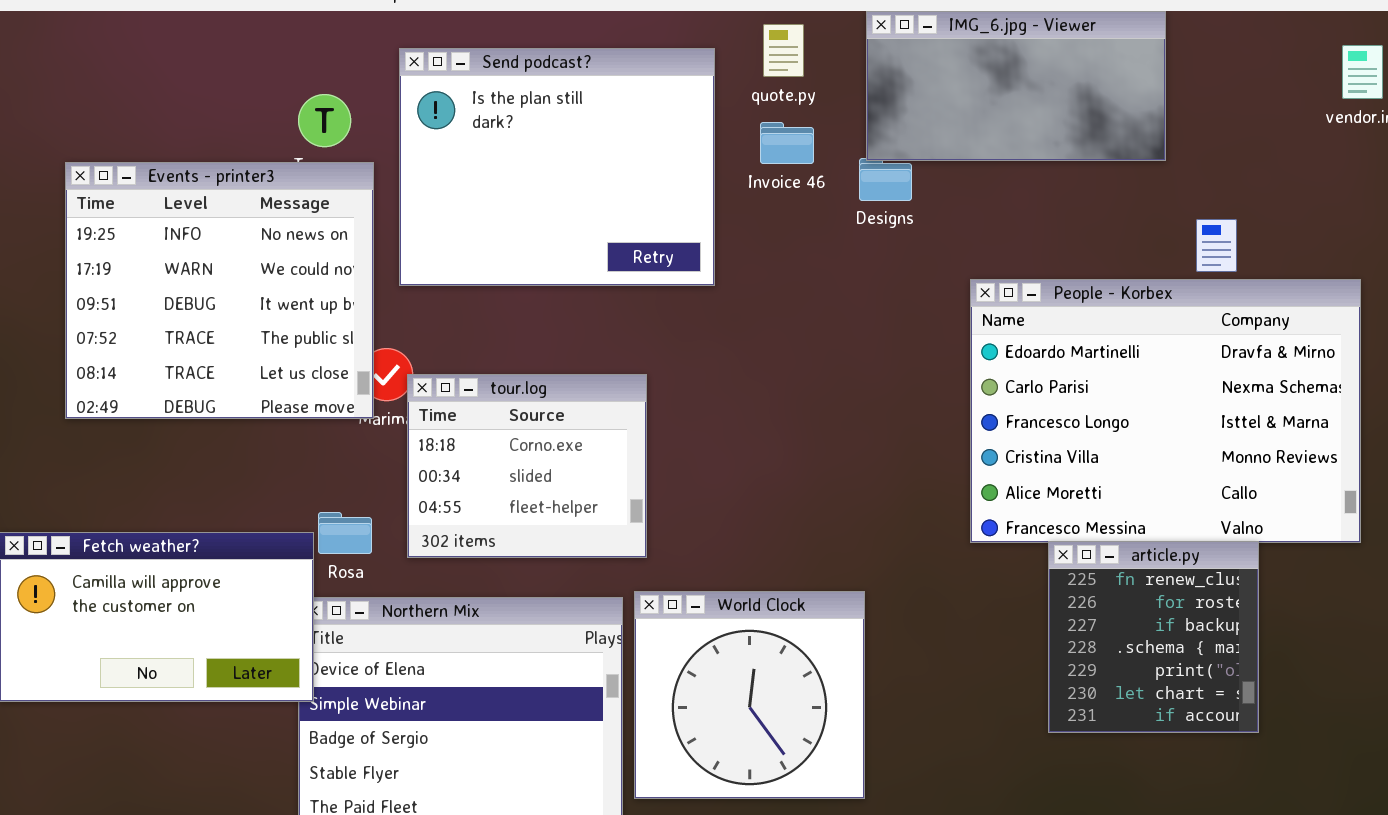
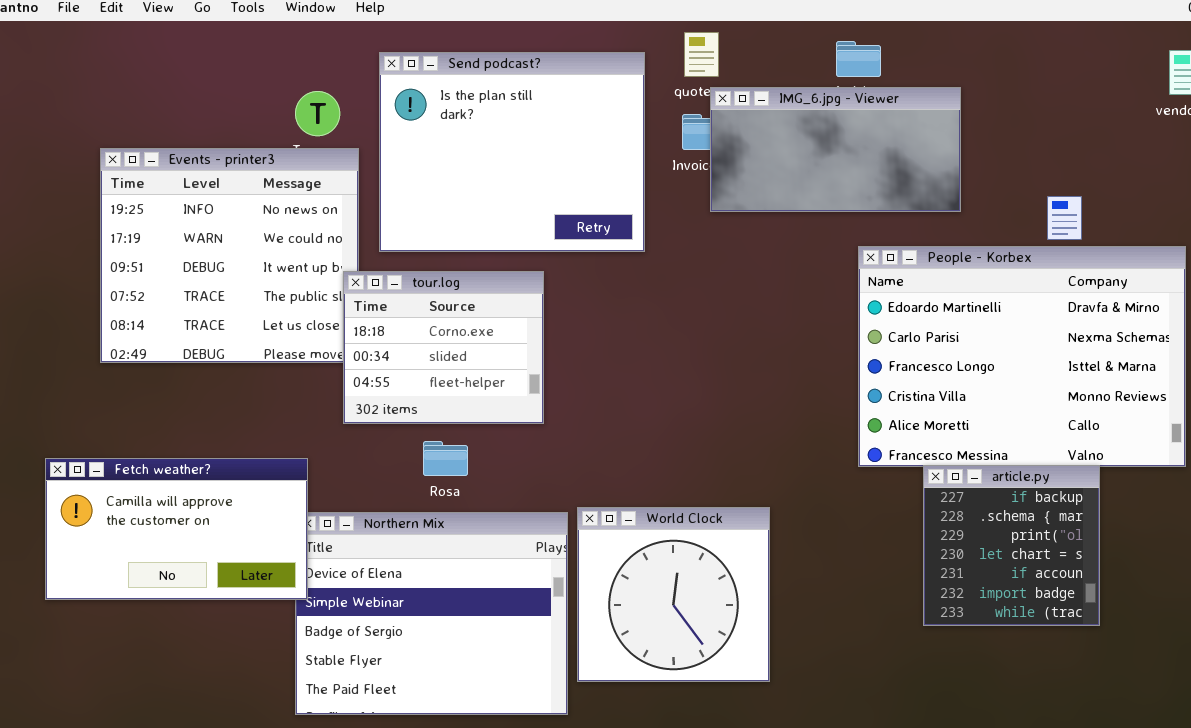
IMG_6.jpg - Viewer: [866,11,1166,161] -> [710,87,961,212], moved
tour.log: [407,374,647,558] -> [343,271,544,424], moved
Rosa: [318,512,372,554] -> [423,441,468,476], moved
article.py: [1048,541,1259,733] -> [923,465,1100,626], scrolled down 2 rows

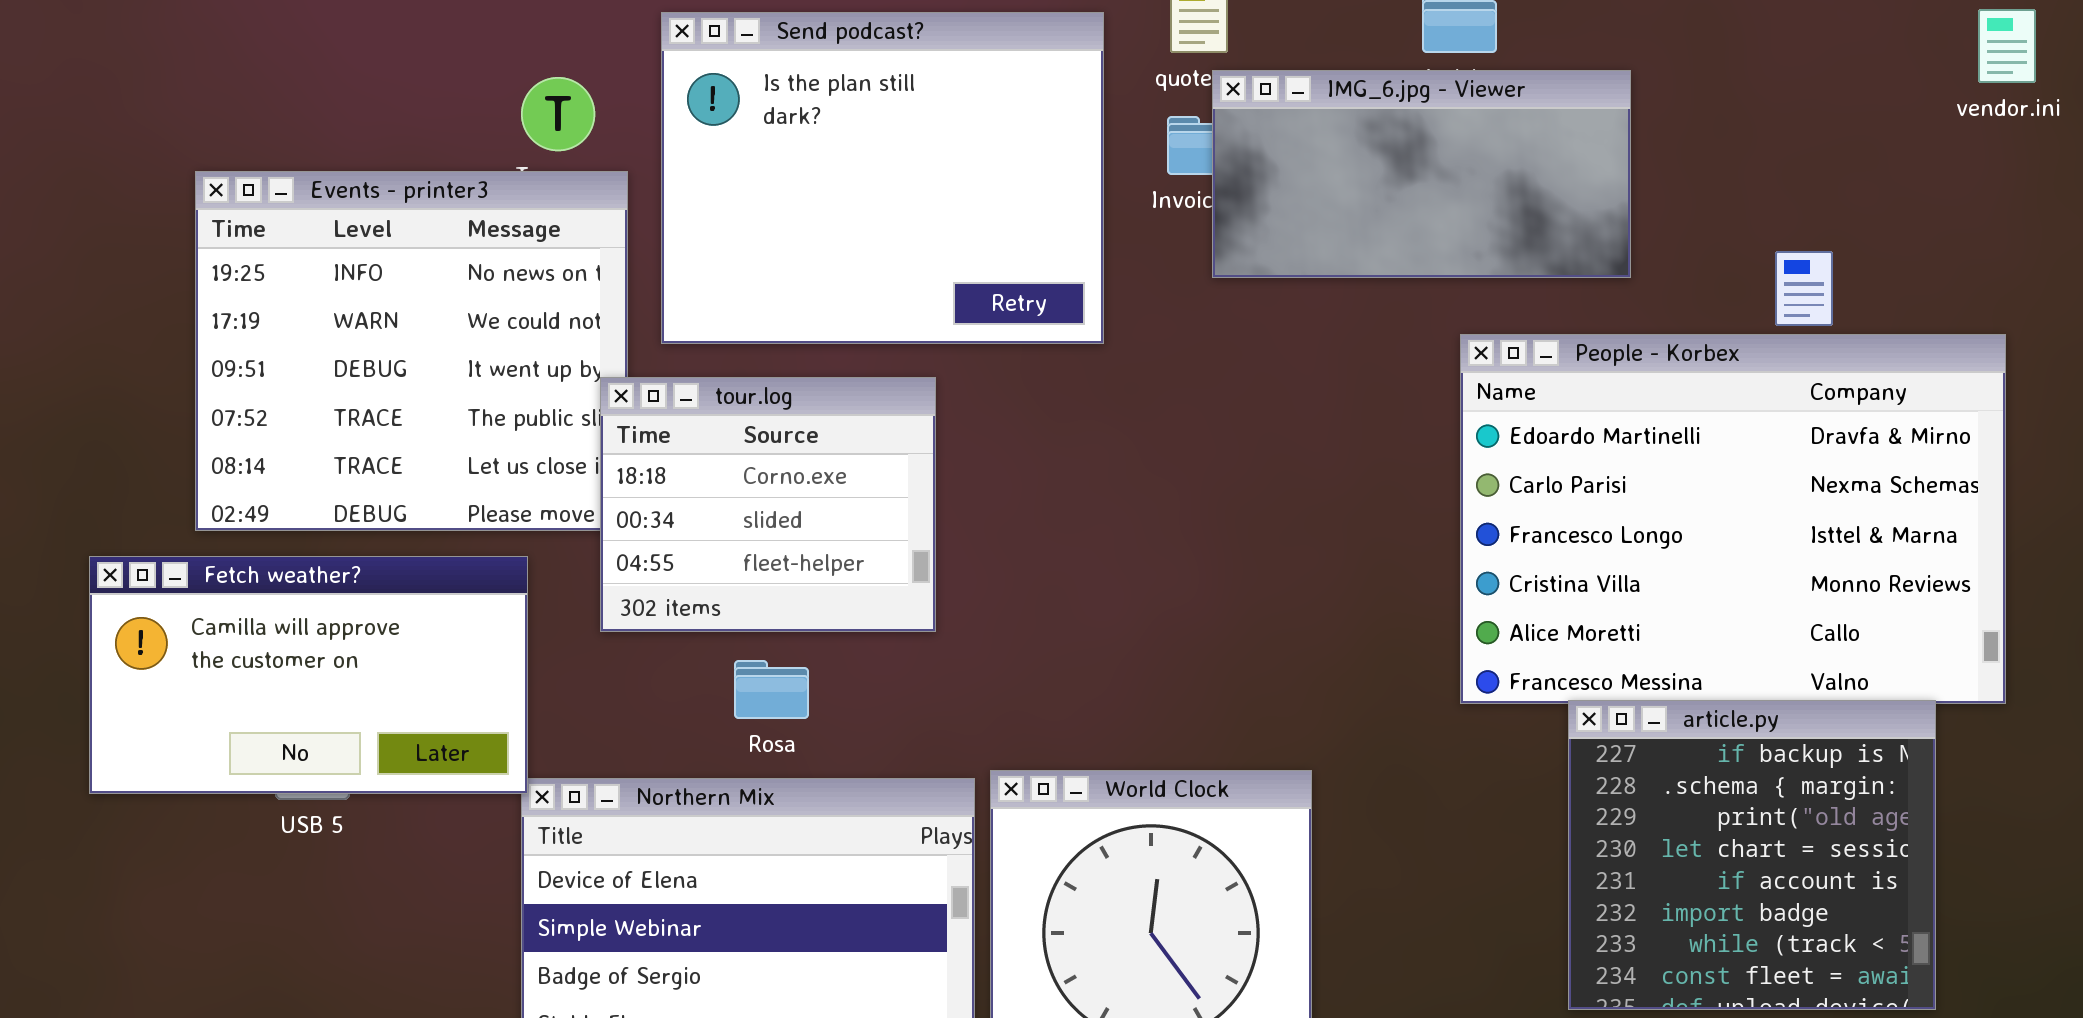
Fetch weather?: [45,458,308,600] -> [89,556,528,794], moved
article.py: [923,465,1100,626] -> [1568,700,1936,1010], resized

